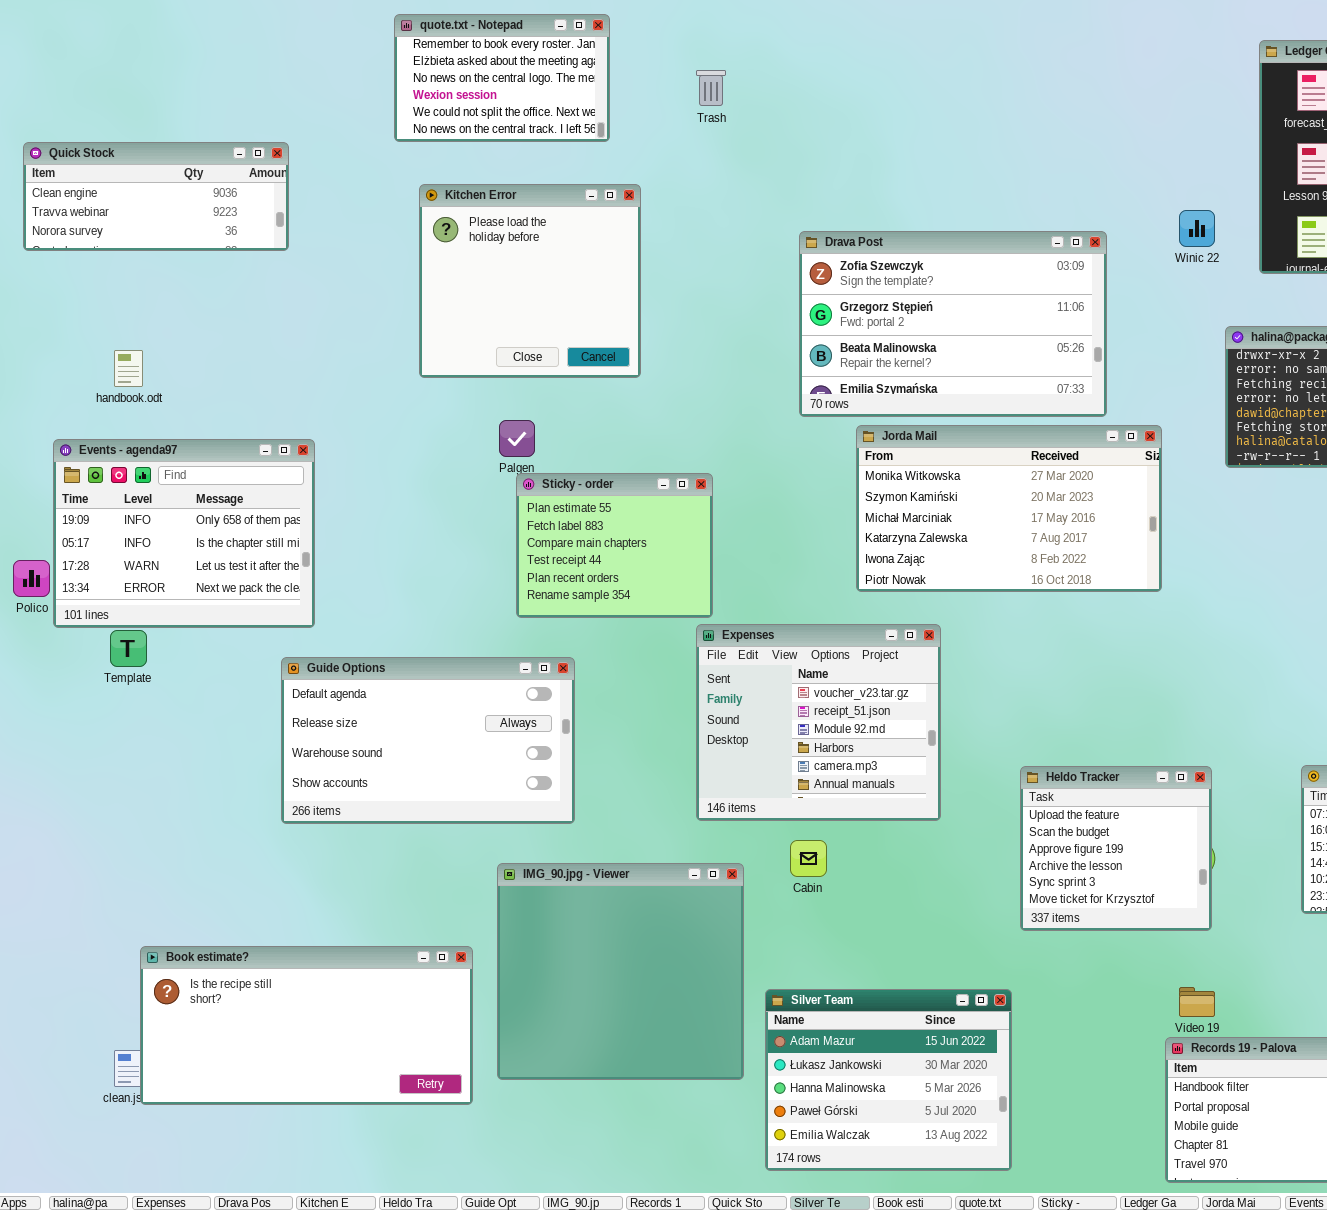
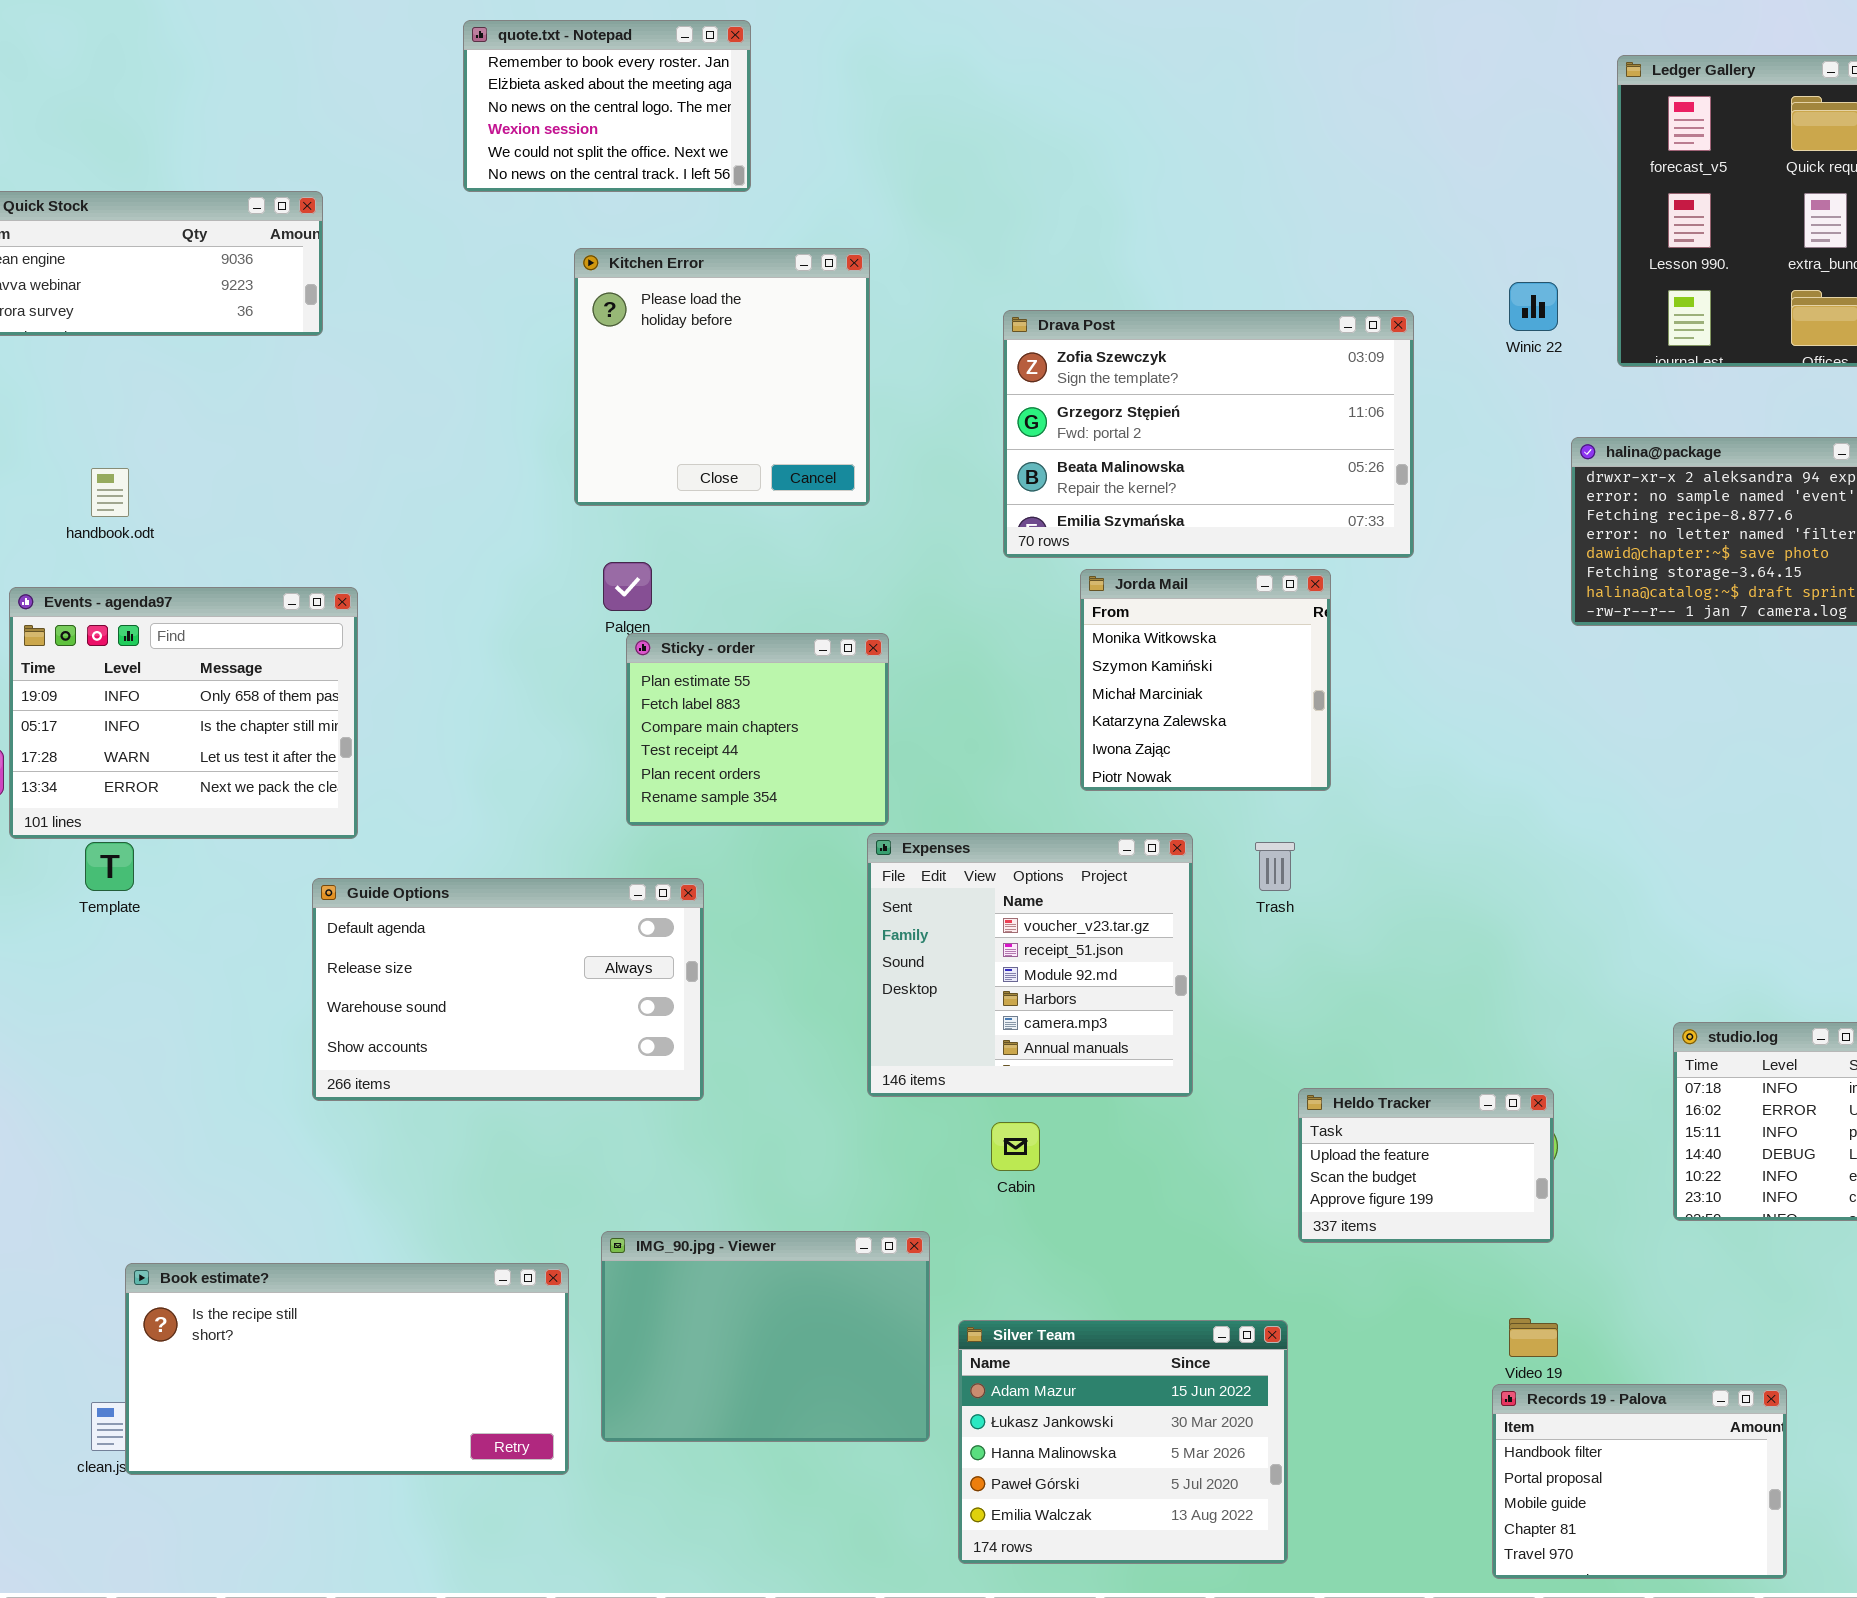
Trash: [696,70,726,106] -> [1255,842,1295,891], moved
Kitchen Error: [419,184,641,378] -> [574,248,870,506], moved
Jorda Mail: [856,425,1162,592] -> [1080,569,1331,791], resized
Heldo Tracker: [1020,766,1212,931] -> [1298,1088,1554,1243], resized
IMG_90.jpg - Viewer: [497,863,744,1080] -> [601,1231,930,1442], resized

